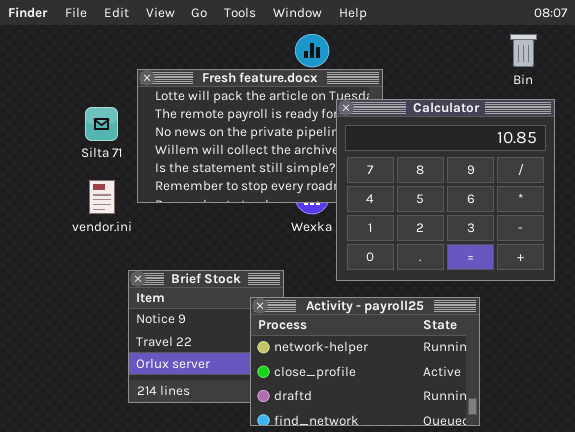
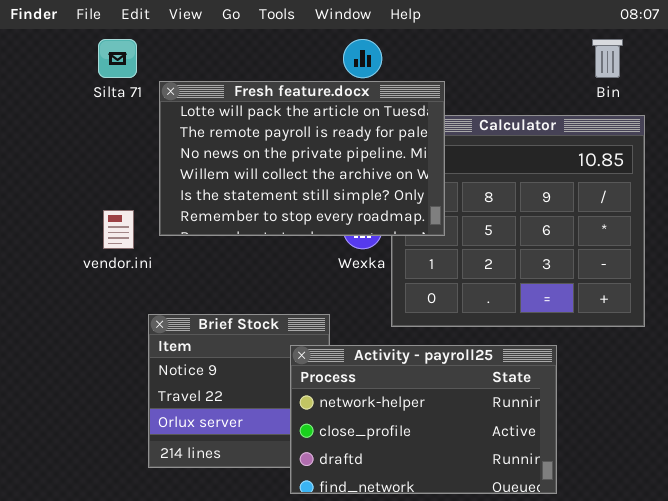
Fresh feature.docx: [137,69,383,203] -> [159,81,445,236], raised
Silta 71: [85,107,118,141] -> [98,39,137,78], moved

